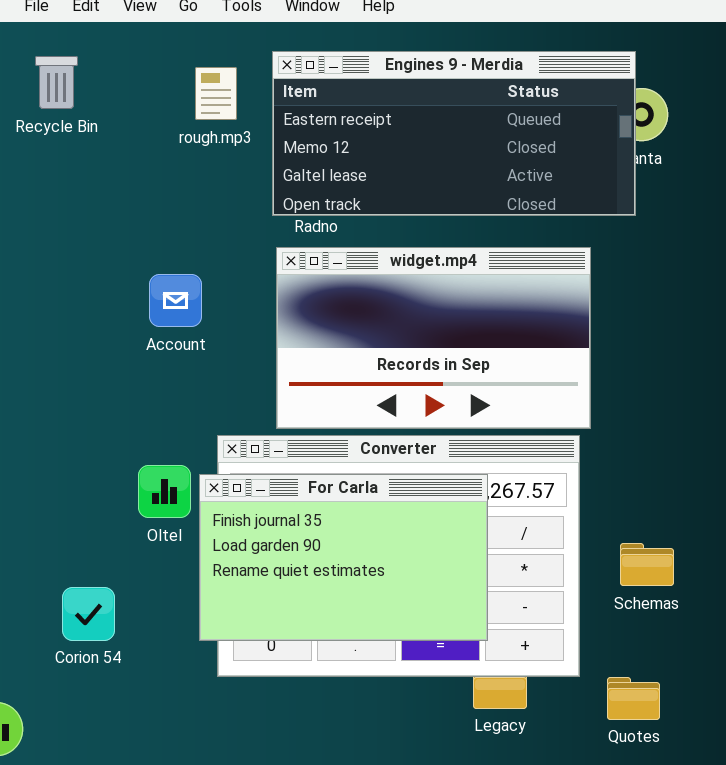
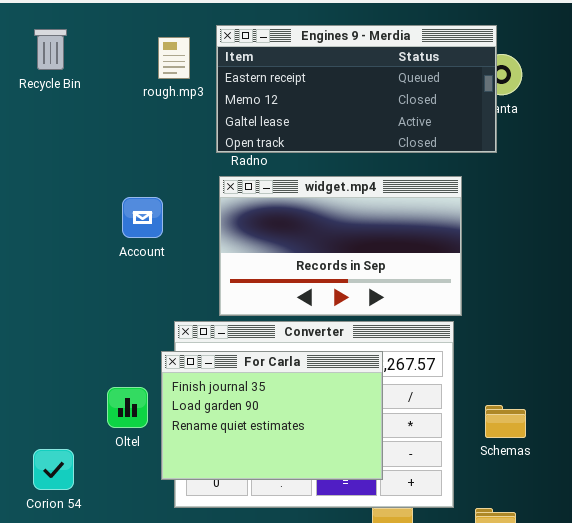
Oltel: [138,465,191,518] -> [107,387,148,428], moved
Corion 54: [62,587,115,641] -> [33,449,74,490], moved

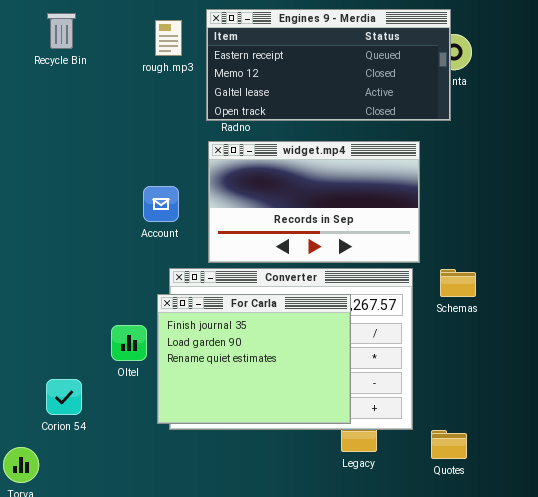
Account: [122,197,163,238] -> [143,186,179,222], moved
For Carla: [161,351,383,480] -> [157,294,351,424], resized
Schemas: [485,405,526,438] -> [440,269,476,297], moved

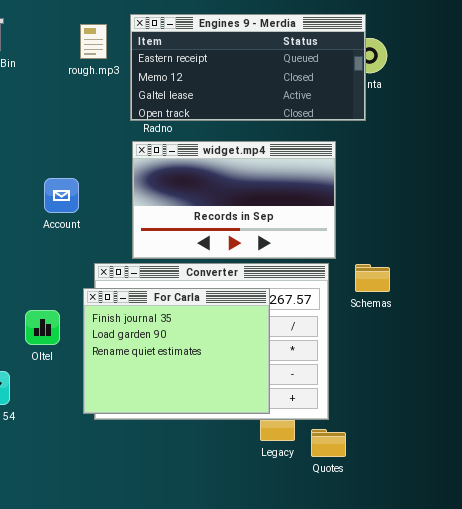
Account: [143,186,179,222] -> [44,178,79,213], moved
Oltel: [111,325,147,361] -> [25,310,60,345], moved
Quotes: [431,430,467,459] -> [311,429,346,457], moved

